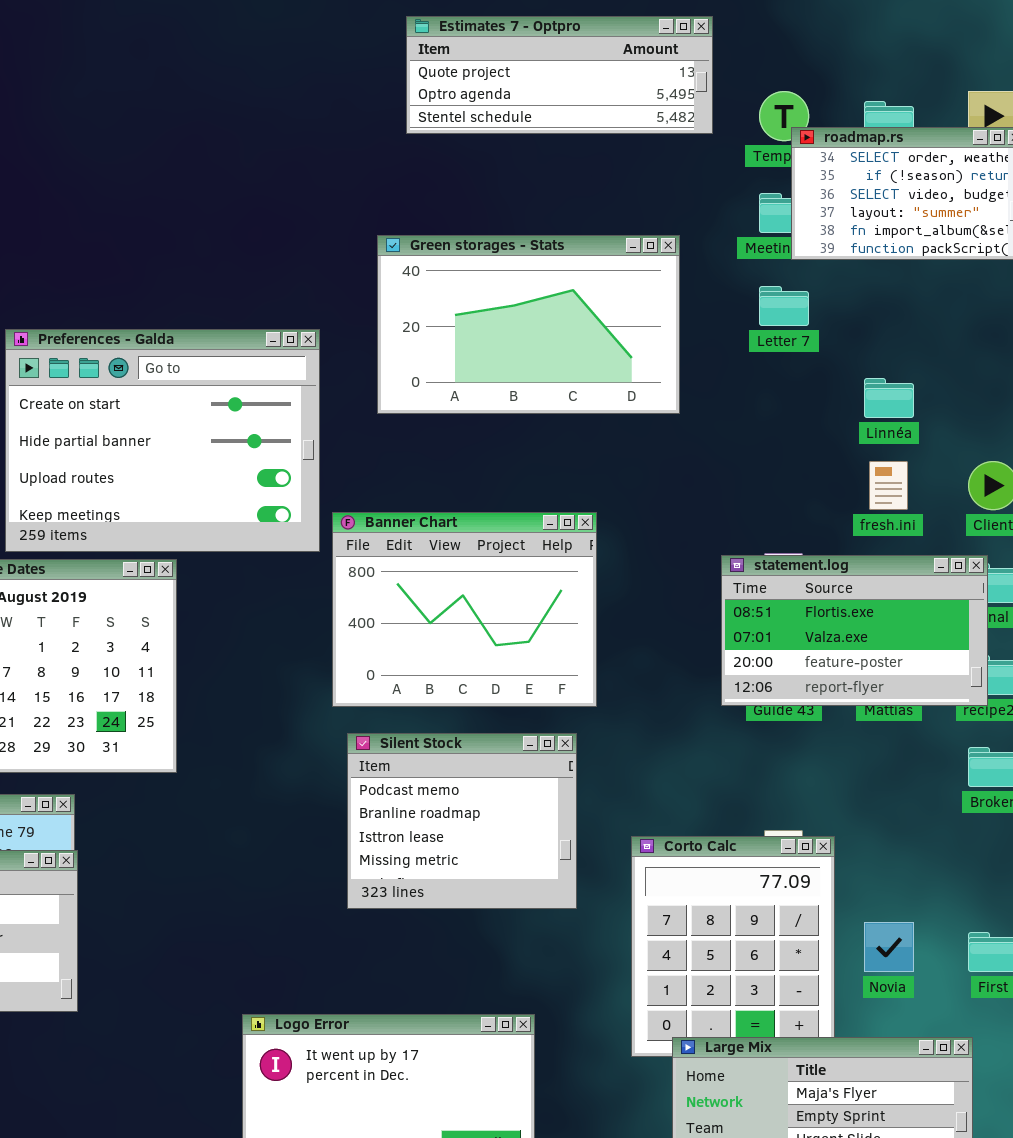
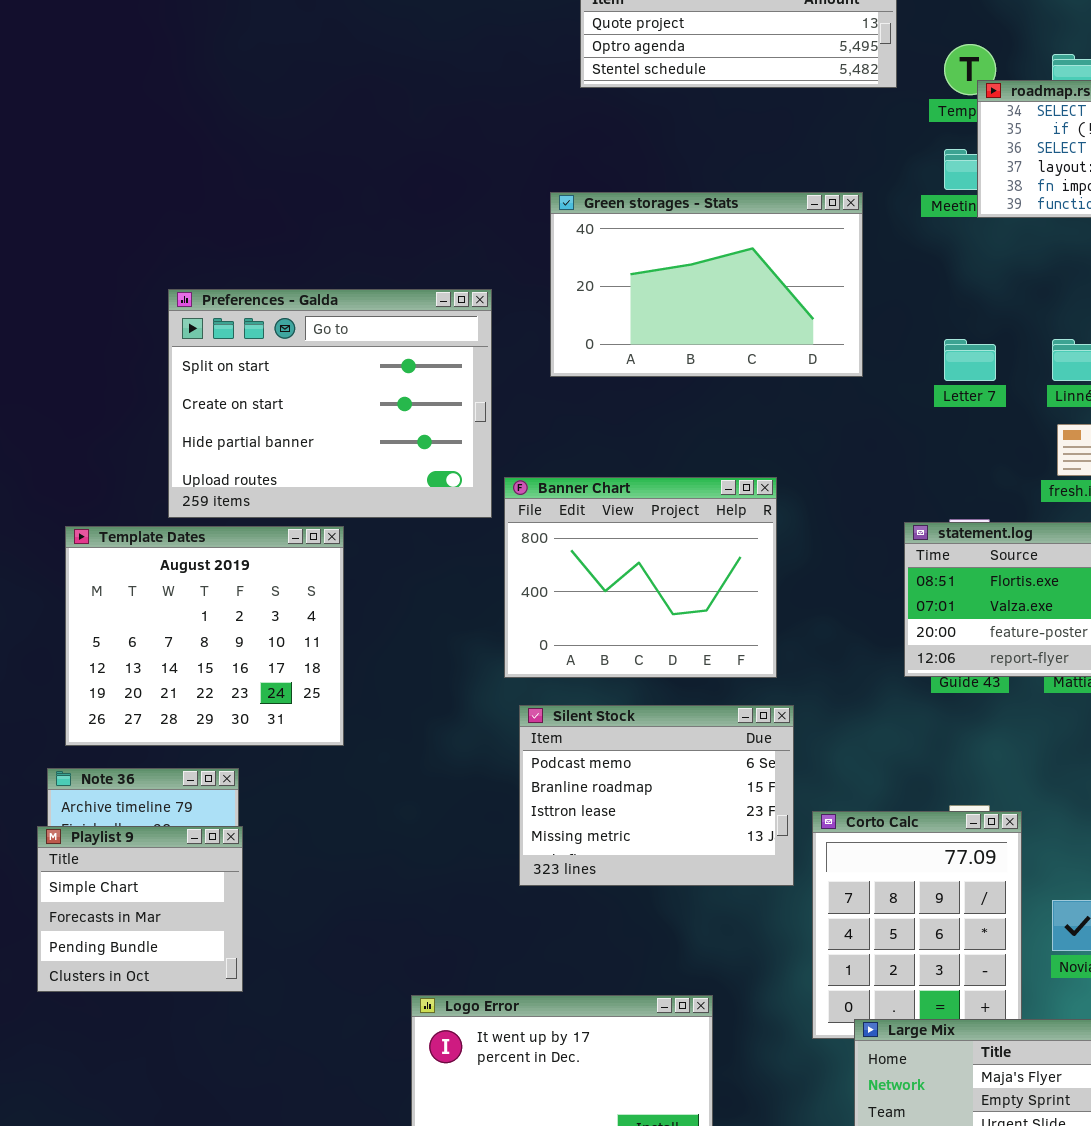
Letter 7: [759,286,809,326] -> [944,339,996,381], moved
Preferences - Galda: [5,329,320,552] -> [168,289,492,518], scrolled up 1 row
Silent Stock: [347,733,577,909] -> [519,705,794,886], resized

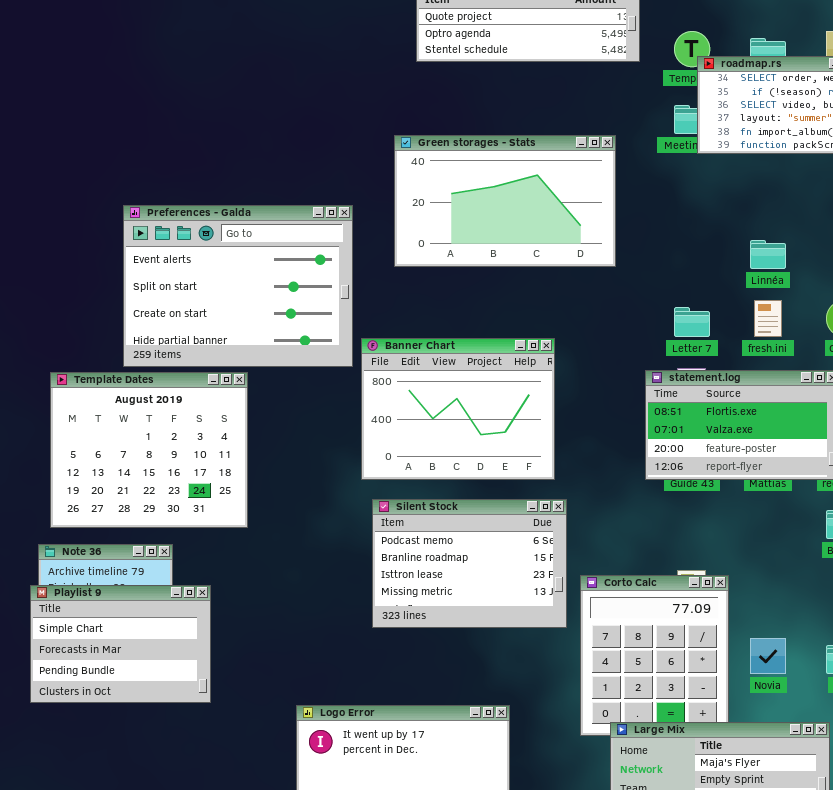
Preferences - Galda: [168,289,492,518] -> [123,205,353,367], scrolled up 1 row
Letter 7: [944,339,996,381] -> [674,307,710,337], moved
Playlist 9: [37,826,243,992] -> [30,585,211,703], resized

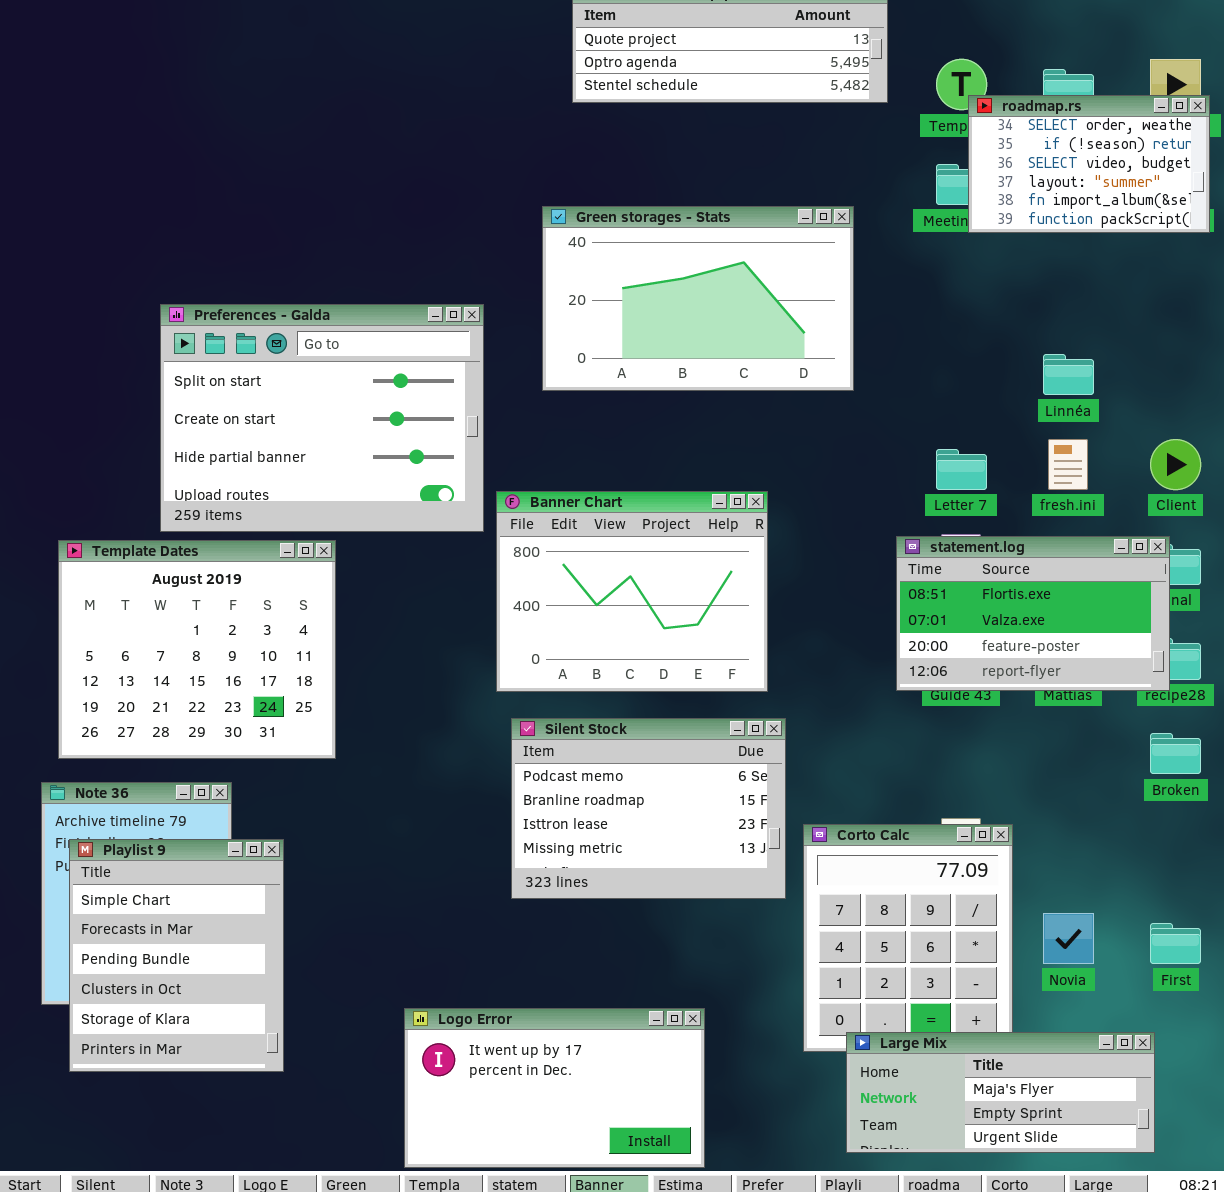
Preferences - Galda: [123,205,353,367] -> [160,304,484,532], scrolled down 1 row
Playlist 9: [30,585,211,703] -> [69,839,284,1072], resized

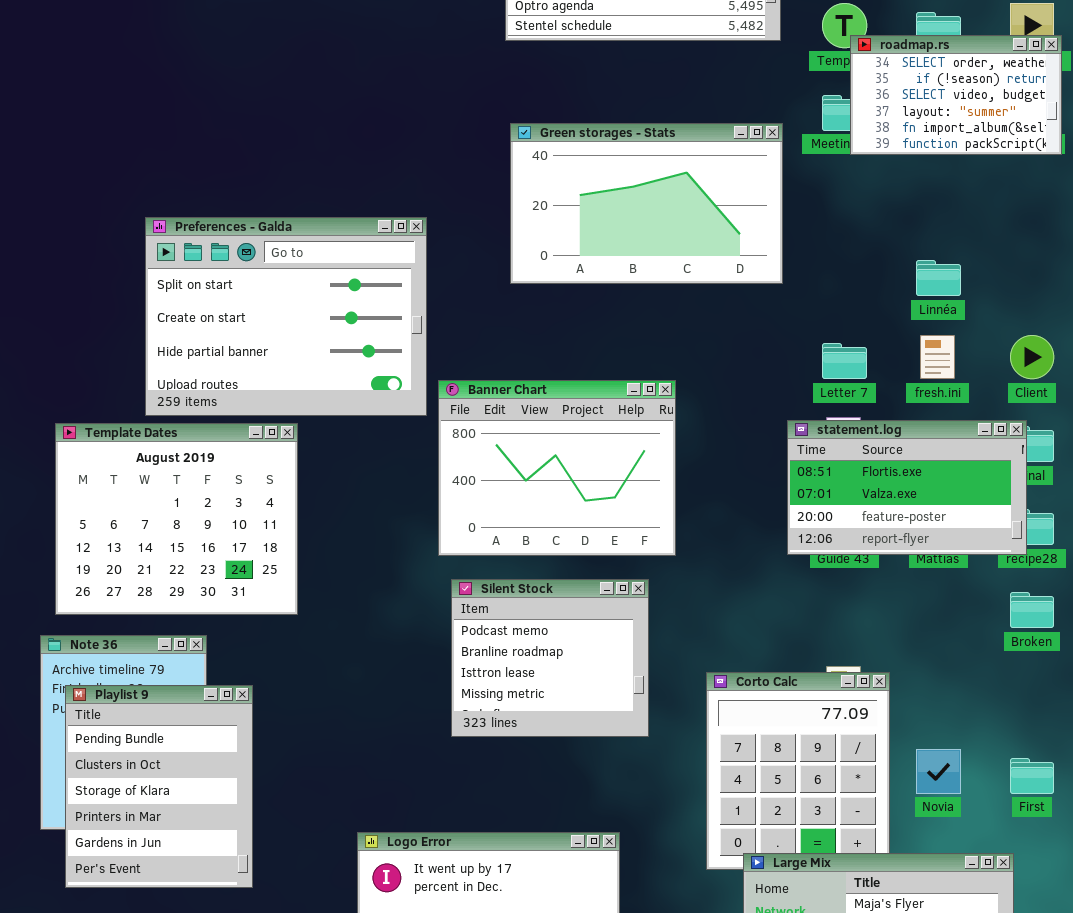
Green storages - Stats: [542,206,854,391] -> [510,123,783,284], moved
Silent Stock: [511,718,786,899] -> [451,579,649,737], resized
Playlist 9: [69,839,284,1072] -> [65,685,253,888], scrolled down 2 rows

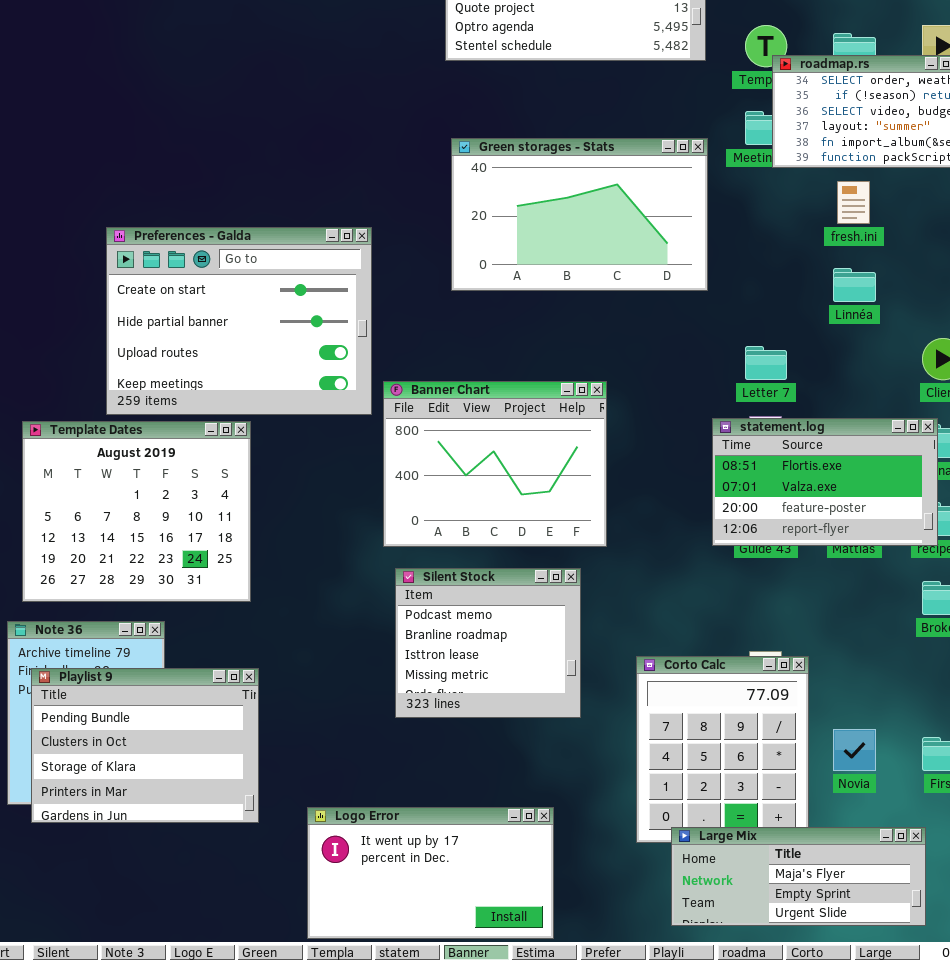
Preferences - Galda: [145,217,427,416] -> [106,227,372,415], scrolled down 1 row
fresh.ini: [920,335,955,379] -> [837,181,870,224], moved
Playlist 9: [65,685,253,888] -> [31,668,259,823], resized

